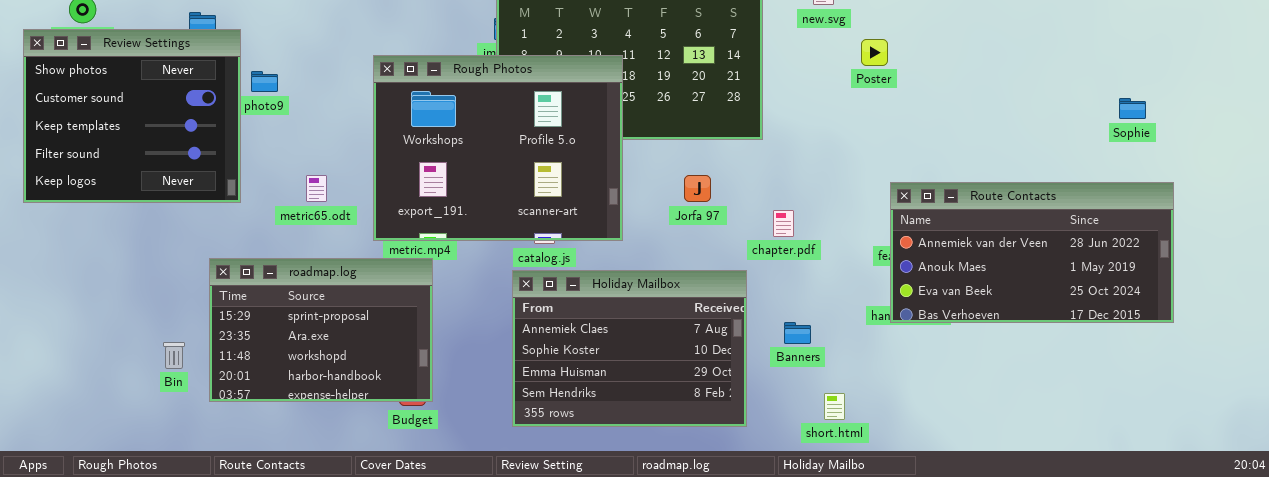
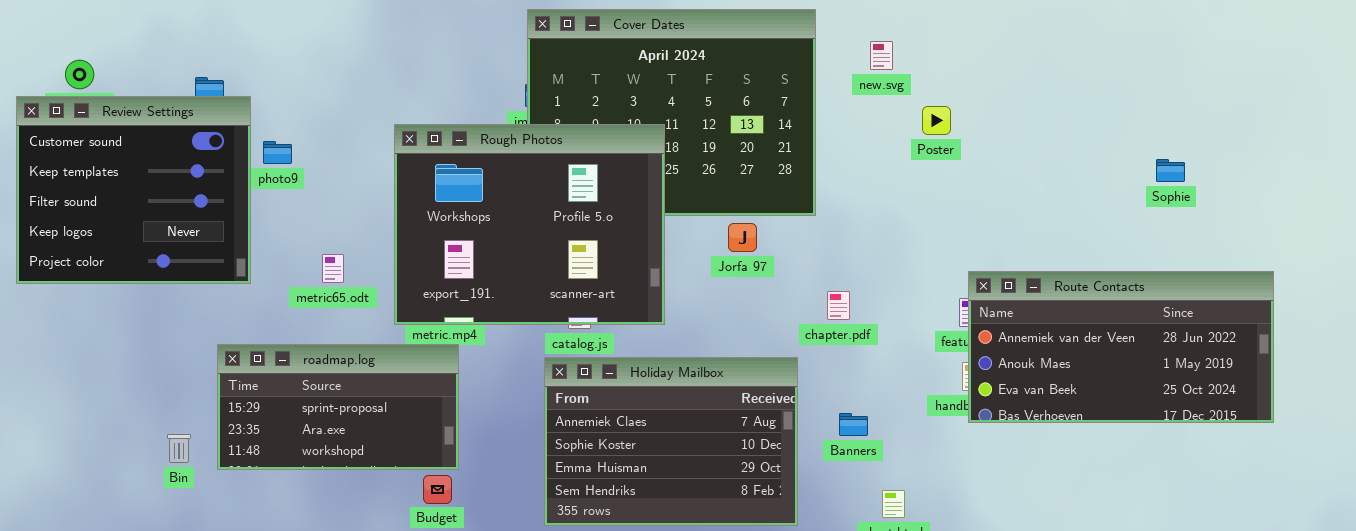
Review Settings: [23,29,241,203] -> [16,96,251,284], scrolled down 1 row
Sophie: [1119,98,1146,119] -> [1156,159,1185,182], moved
Jorfa 97: [684,175,711,202] -> [728,223,757,252], moved
Route Contacts: [890,182,1174,323] -> [968,271,1274,423], moved
roadmap.log: [209,258,433,402] -> [217,344,459,470], resized

